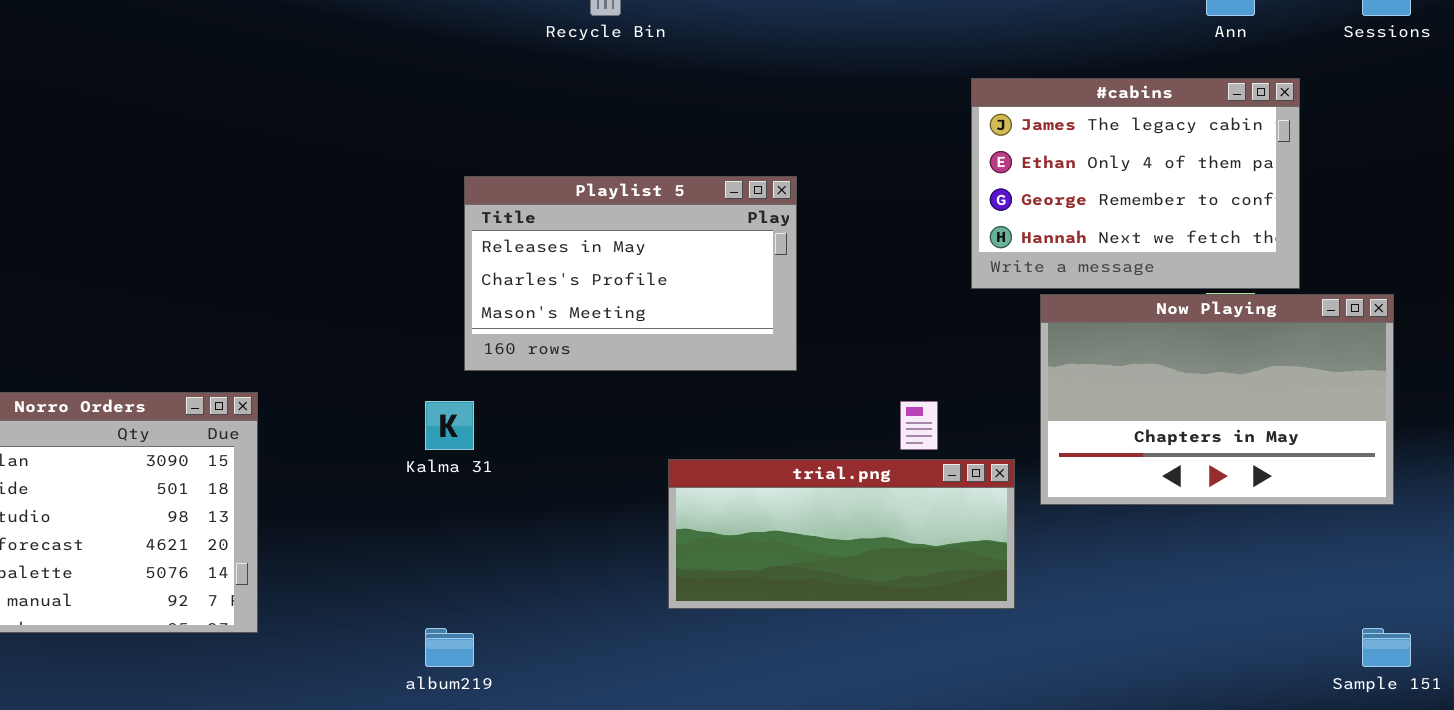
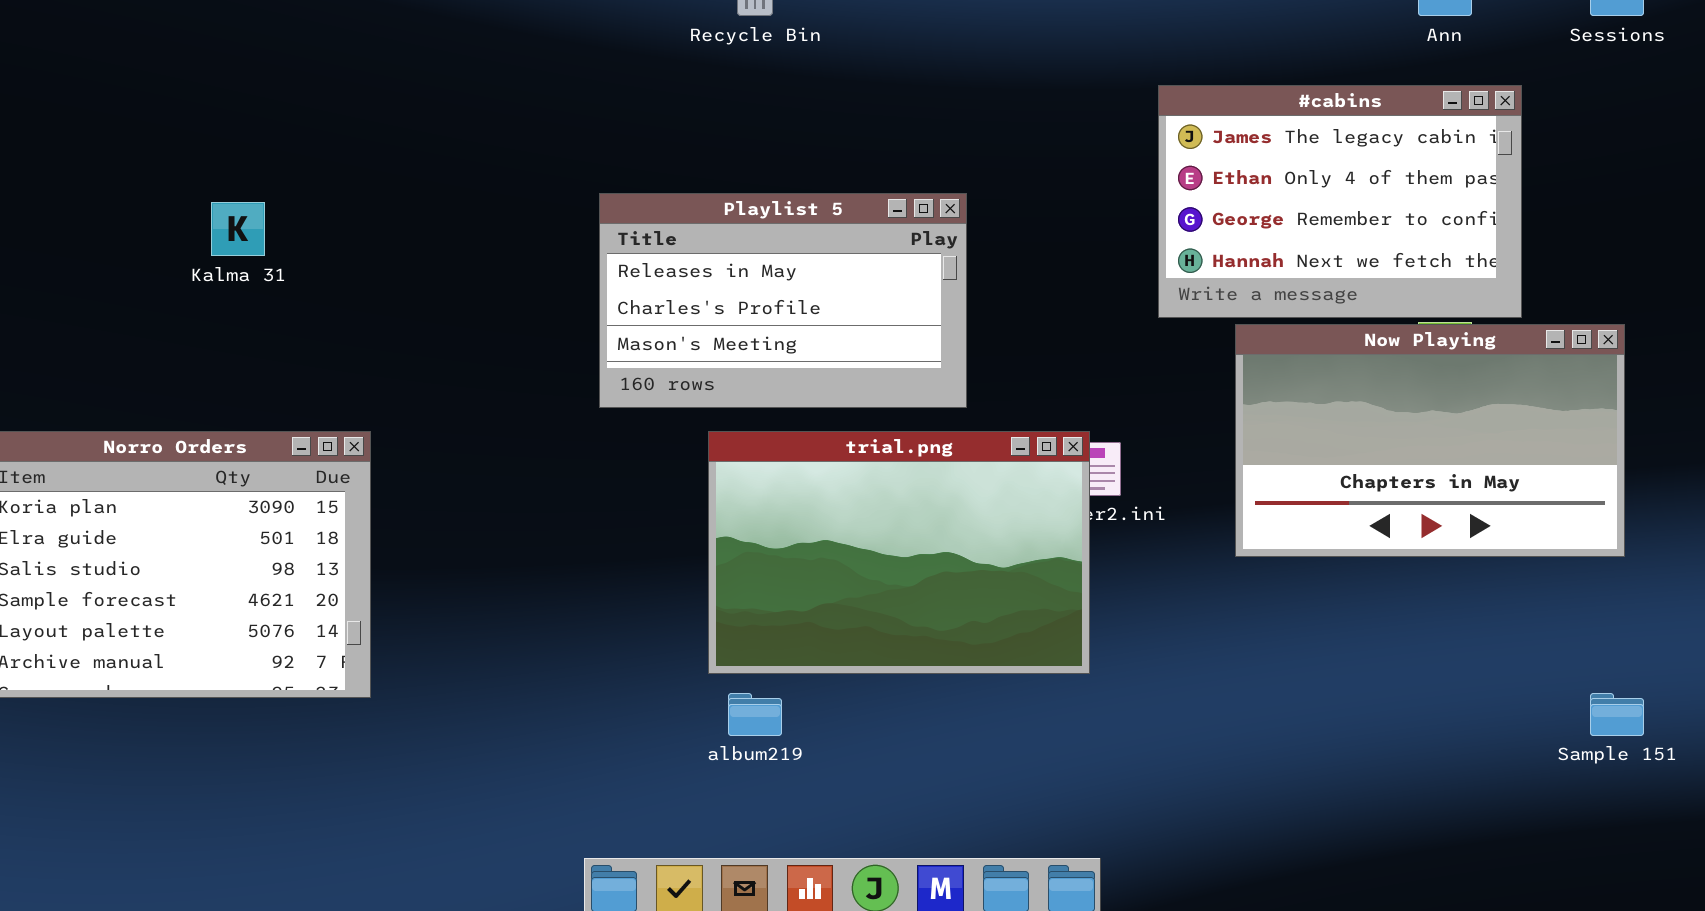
Kalma 31: [425,401,474,450] -> [211,202,265,256], moved
trial.png: [668,459,1015,609] -> [708,431,1090,674], moved, resized
album219: [425,628,474,667] -> [728,693,782,736], moved

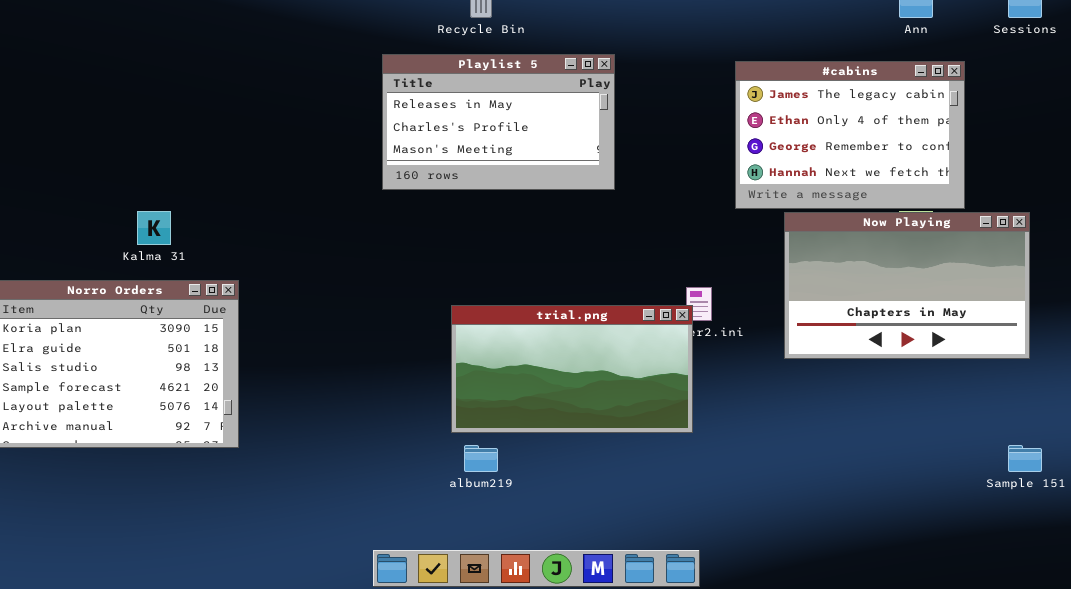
Playlist 5: [599,193,967,408] -> [382,54,615,190], moved
Kalma 31: [211,202,265,256] -> [137,211,171,245], moved
trial.png: [708,431,1090,674] -> [451,305,693,433], resized

